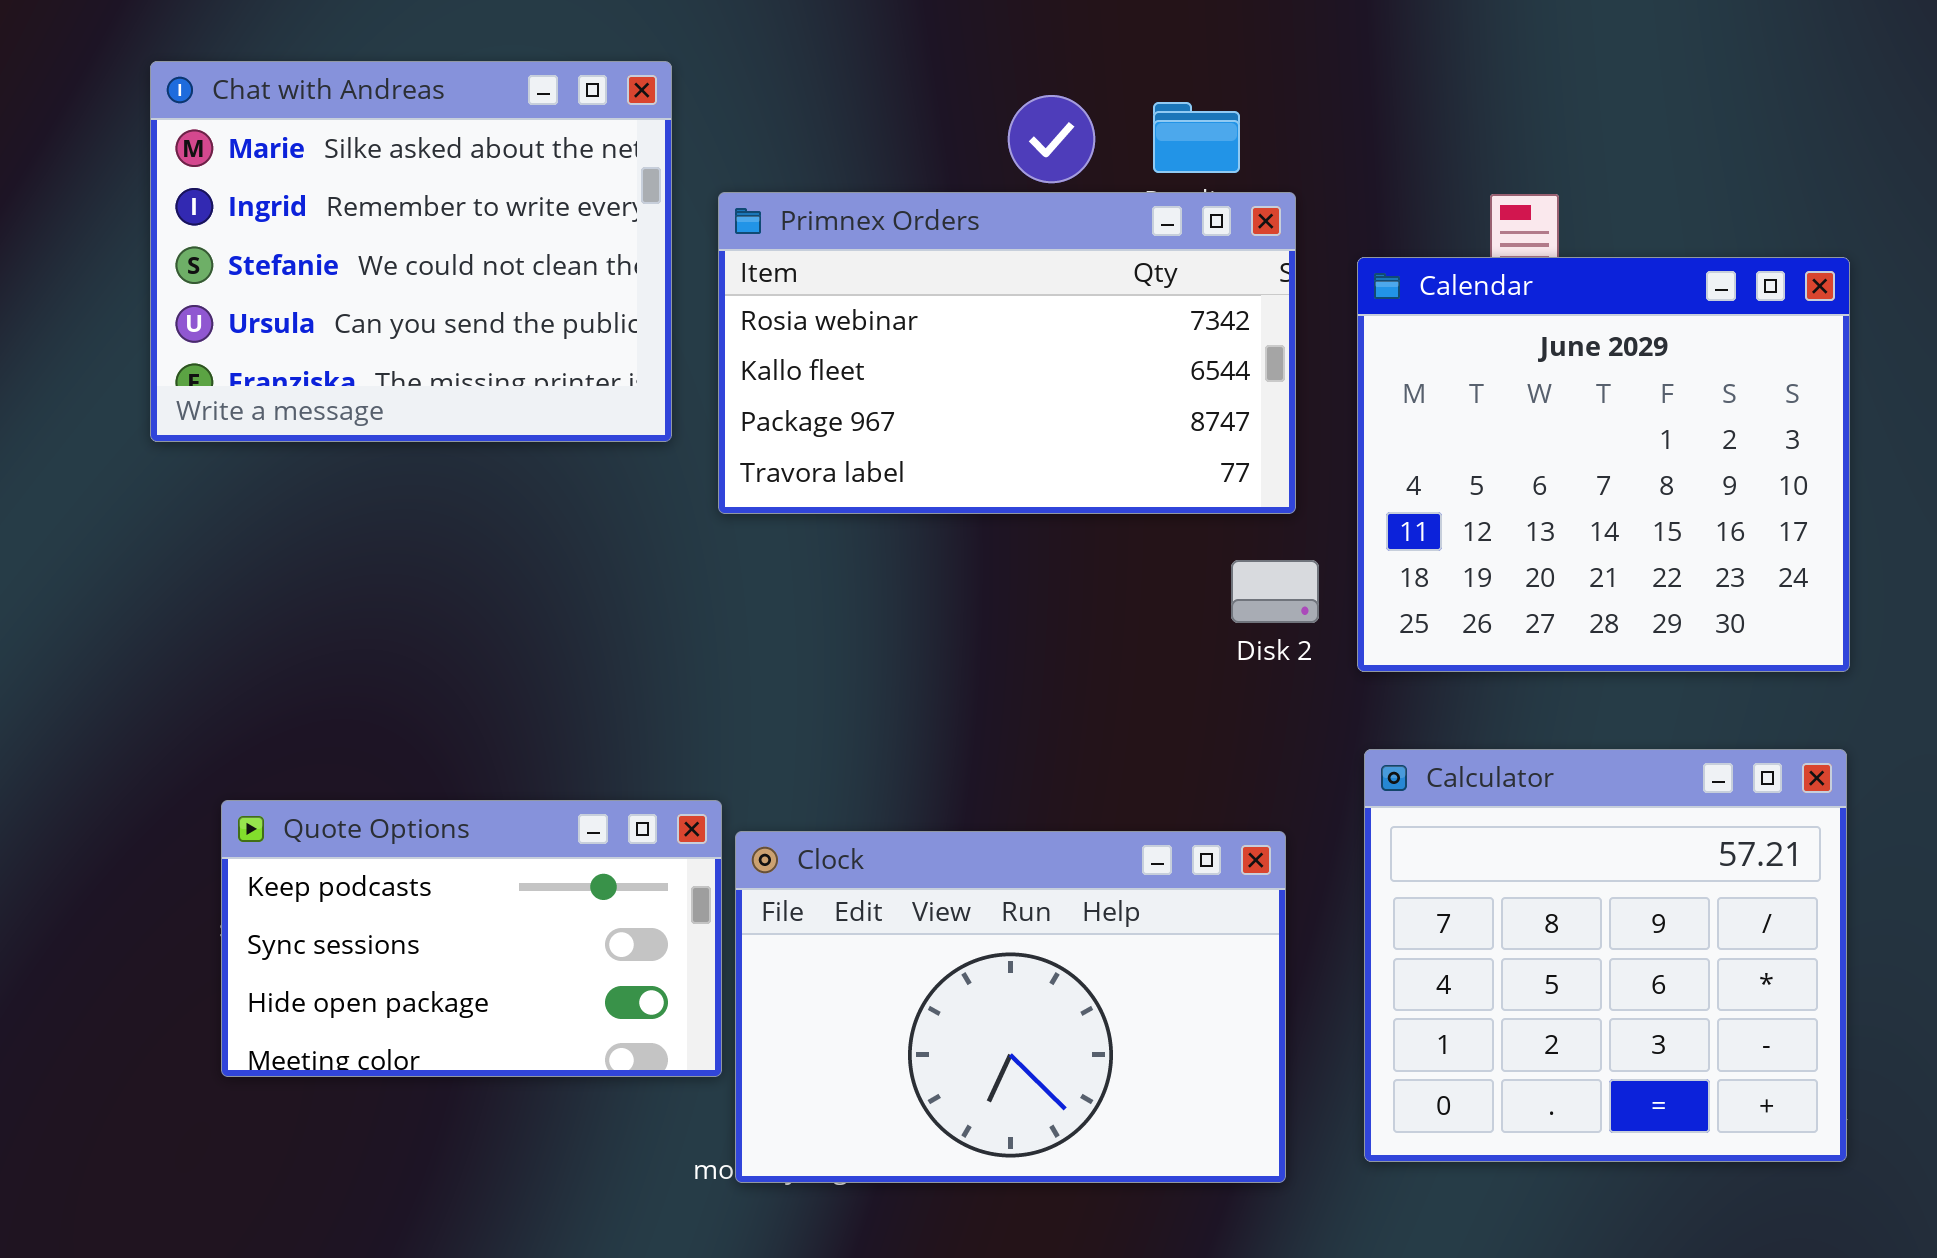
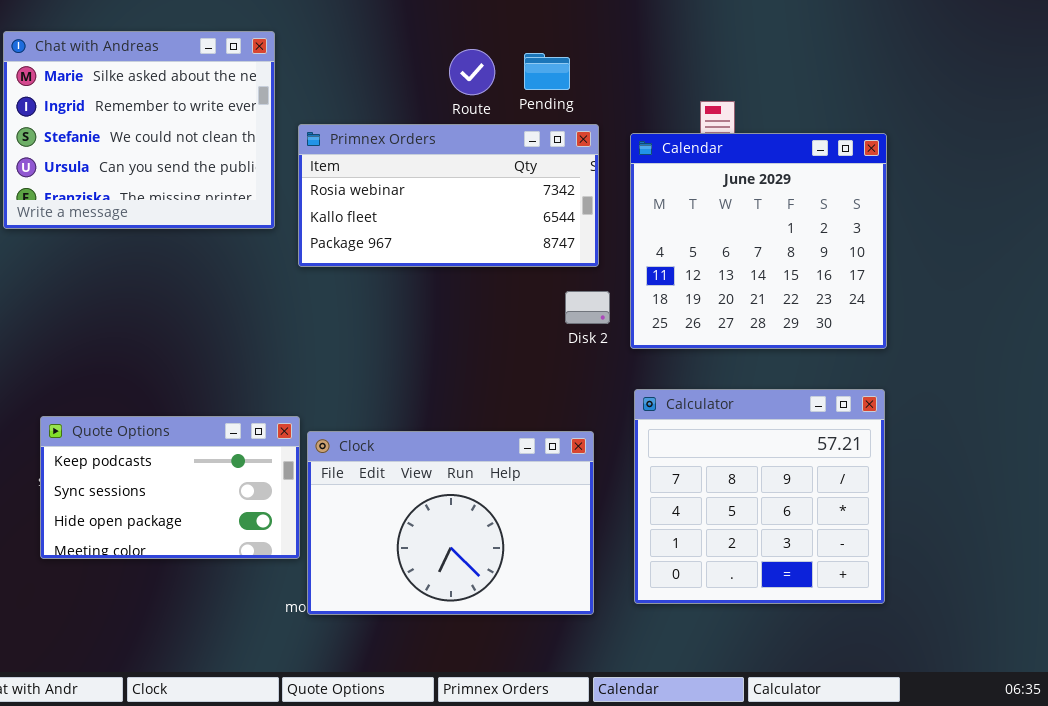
Primnex Orders: [718,192,1296,514] -> [298,124,599,267], resized

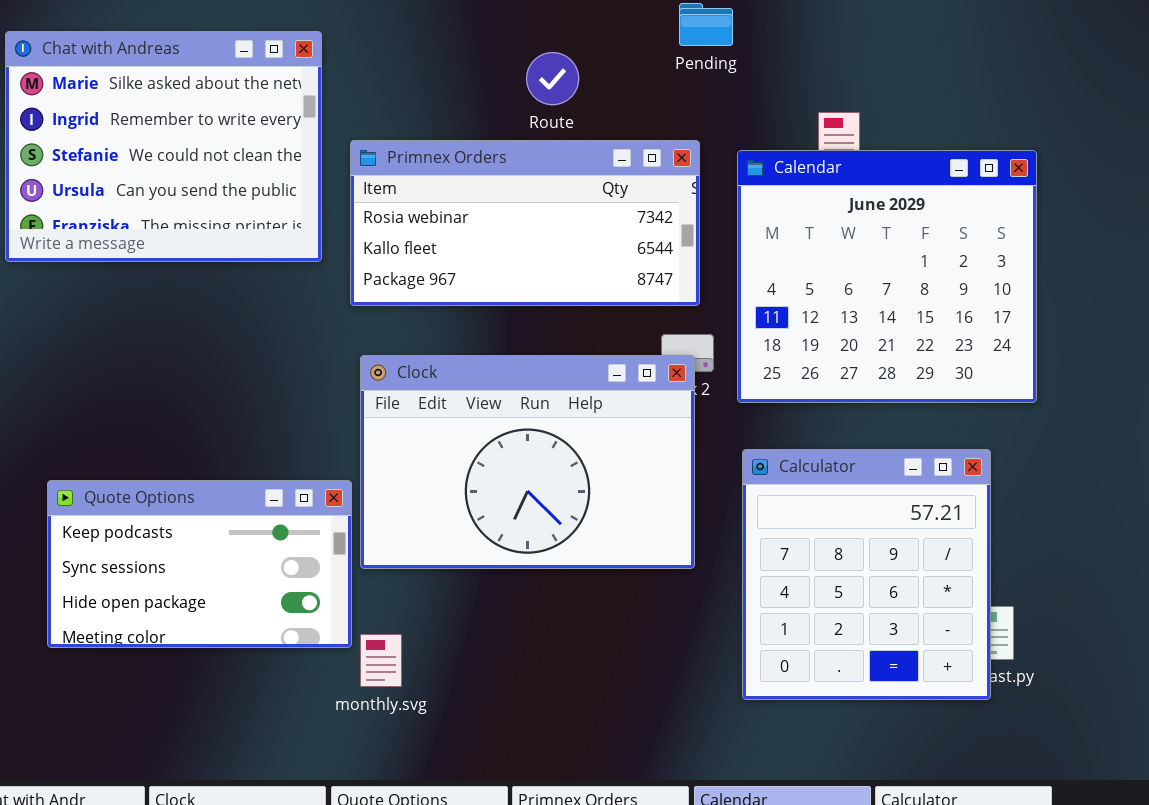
Pending: [524,53,570,90] -> [679,3,733,46], moved
Calculator: [634,389,885,604] -> [742,449,991,700], resized
Clock: [307,431,594,615] -> [360,355,695,569], moved

